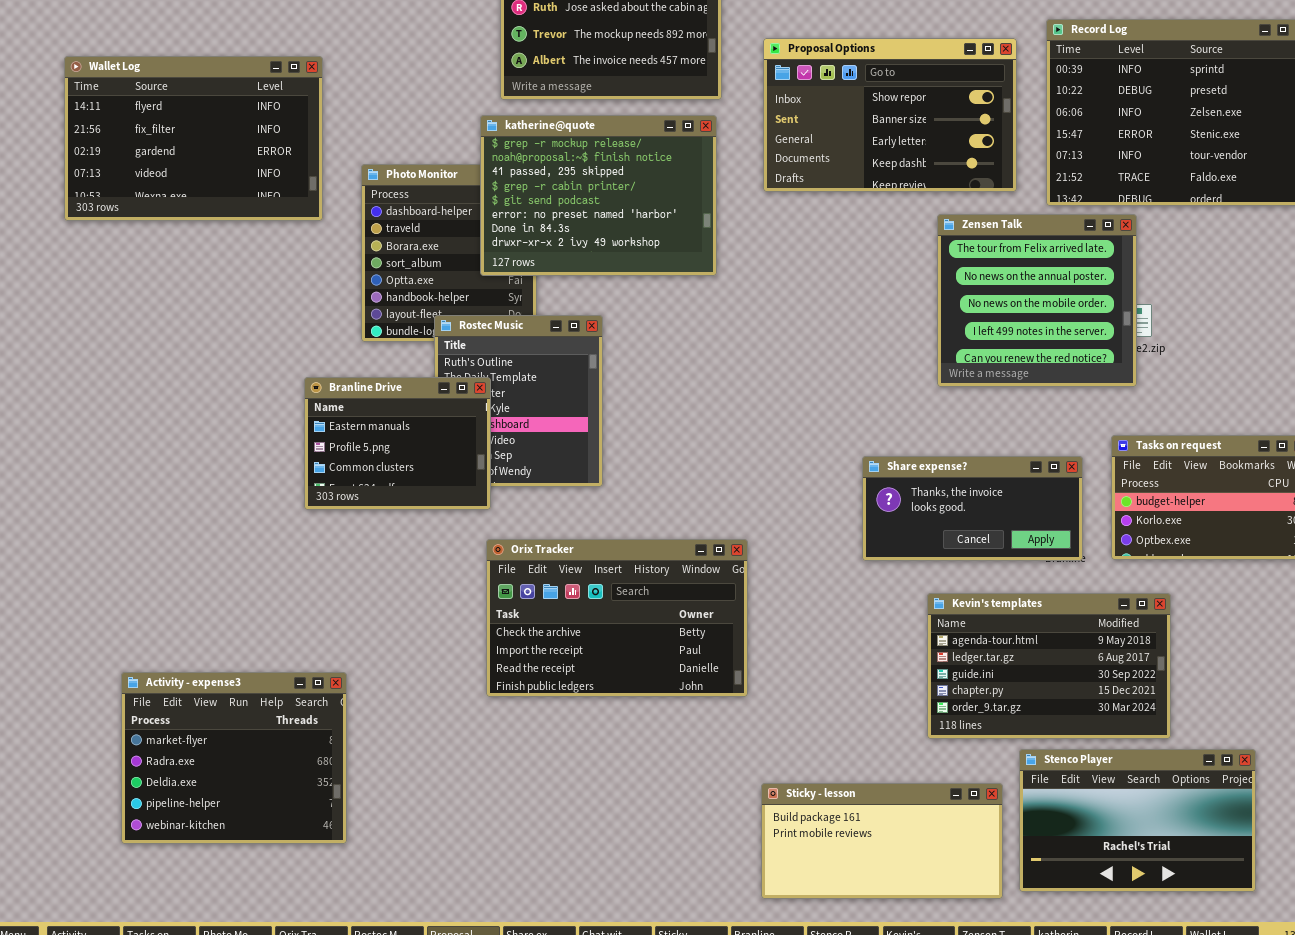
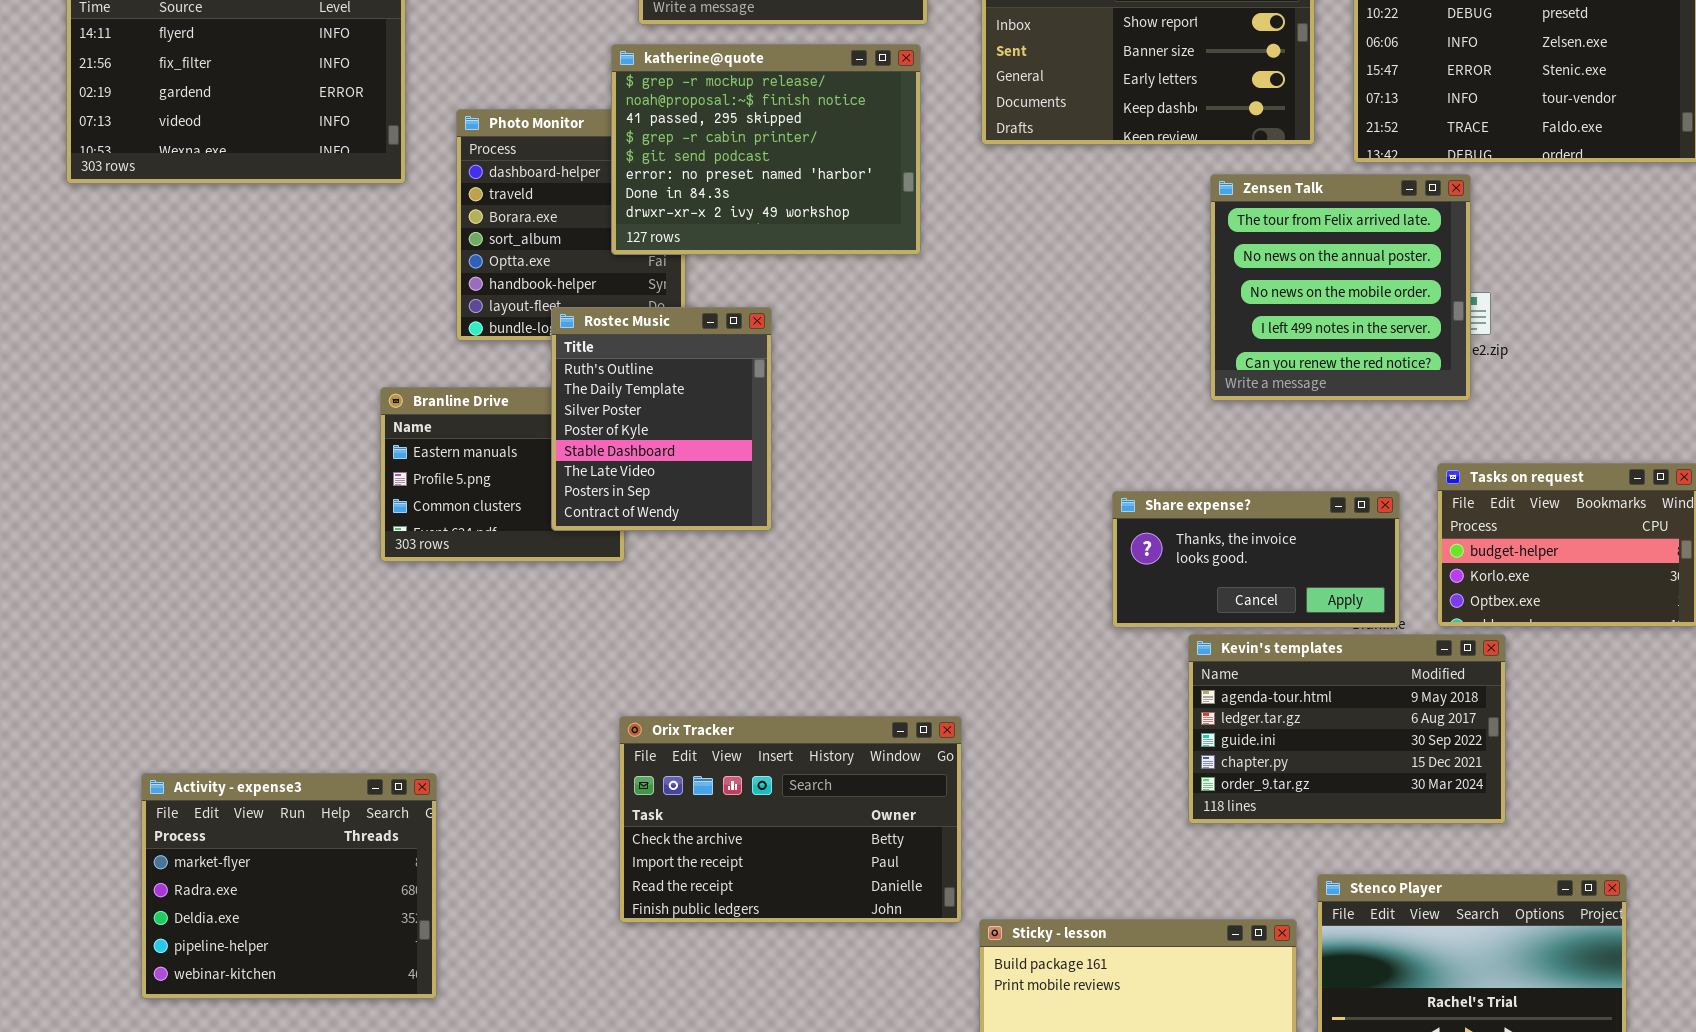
Rostec Music: [434,315,603,487] -> [551,307,772,531], raised
Orix Tracker: [486,539,748,697] -> [619,716,962,923], moved
Kevin's templates: [927,593,1171,739] -> [1188,634,1506,824], moved

